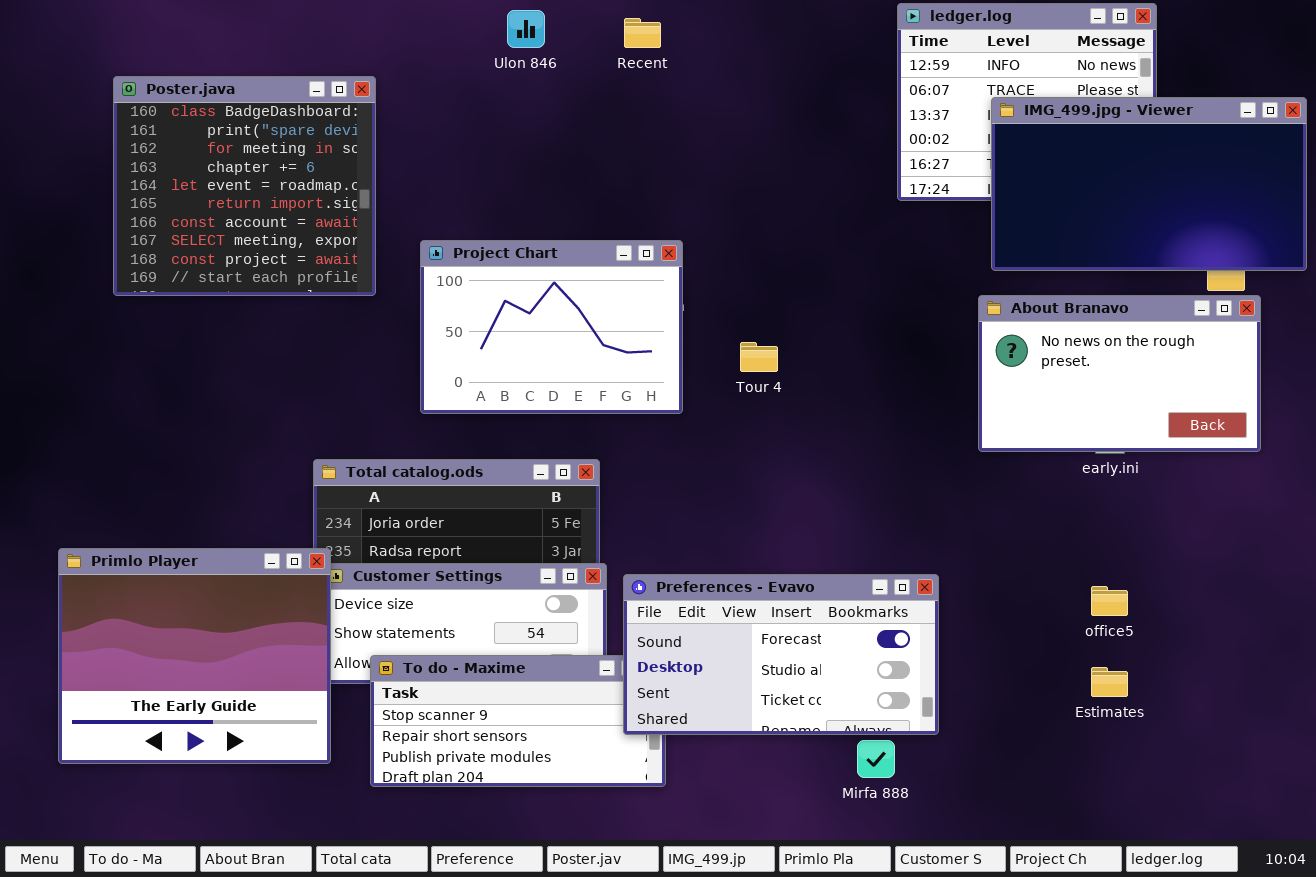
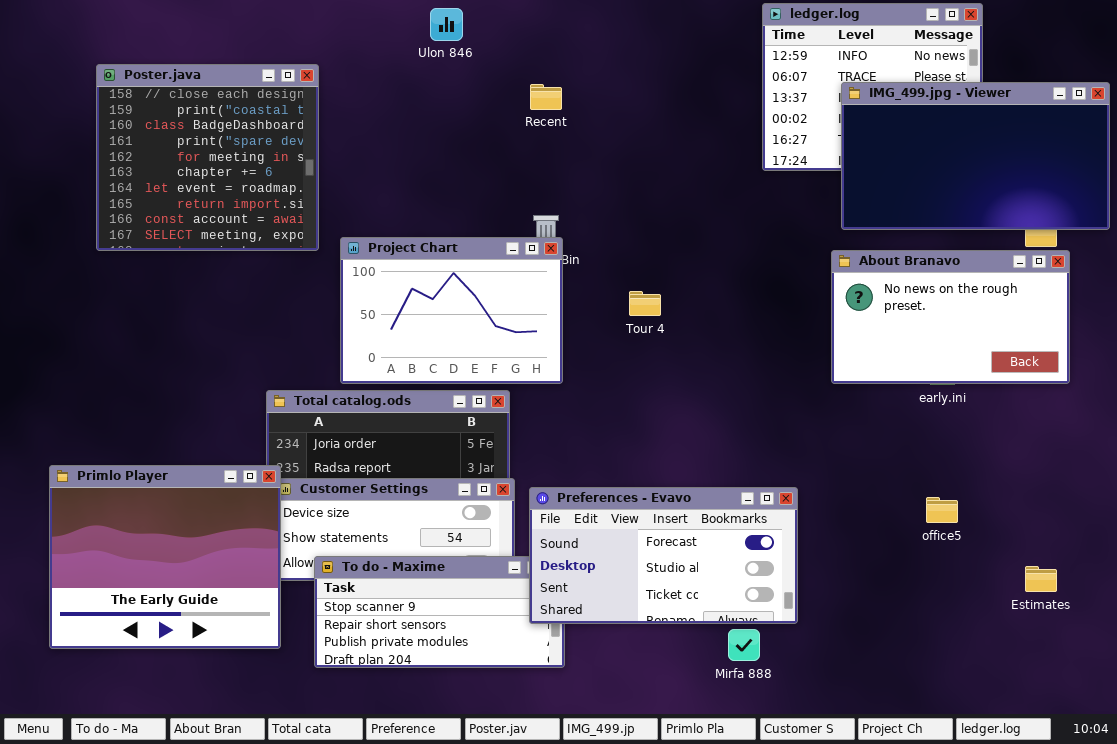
Recent: [624,18,661,48] -> [530,84,562,110], moved
Poster.java: [113,76,376,296] -> [96,64,319,251], scrolled up 2 rows
Project Chart: [420,240,683,414] -> [340,237,563,384], moved
Estimates: [1091,667,1128,697] -> [1025,566,1057,592], moved

